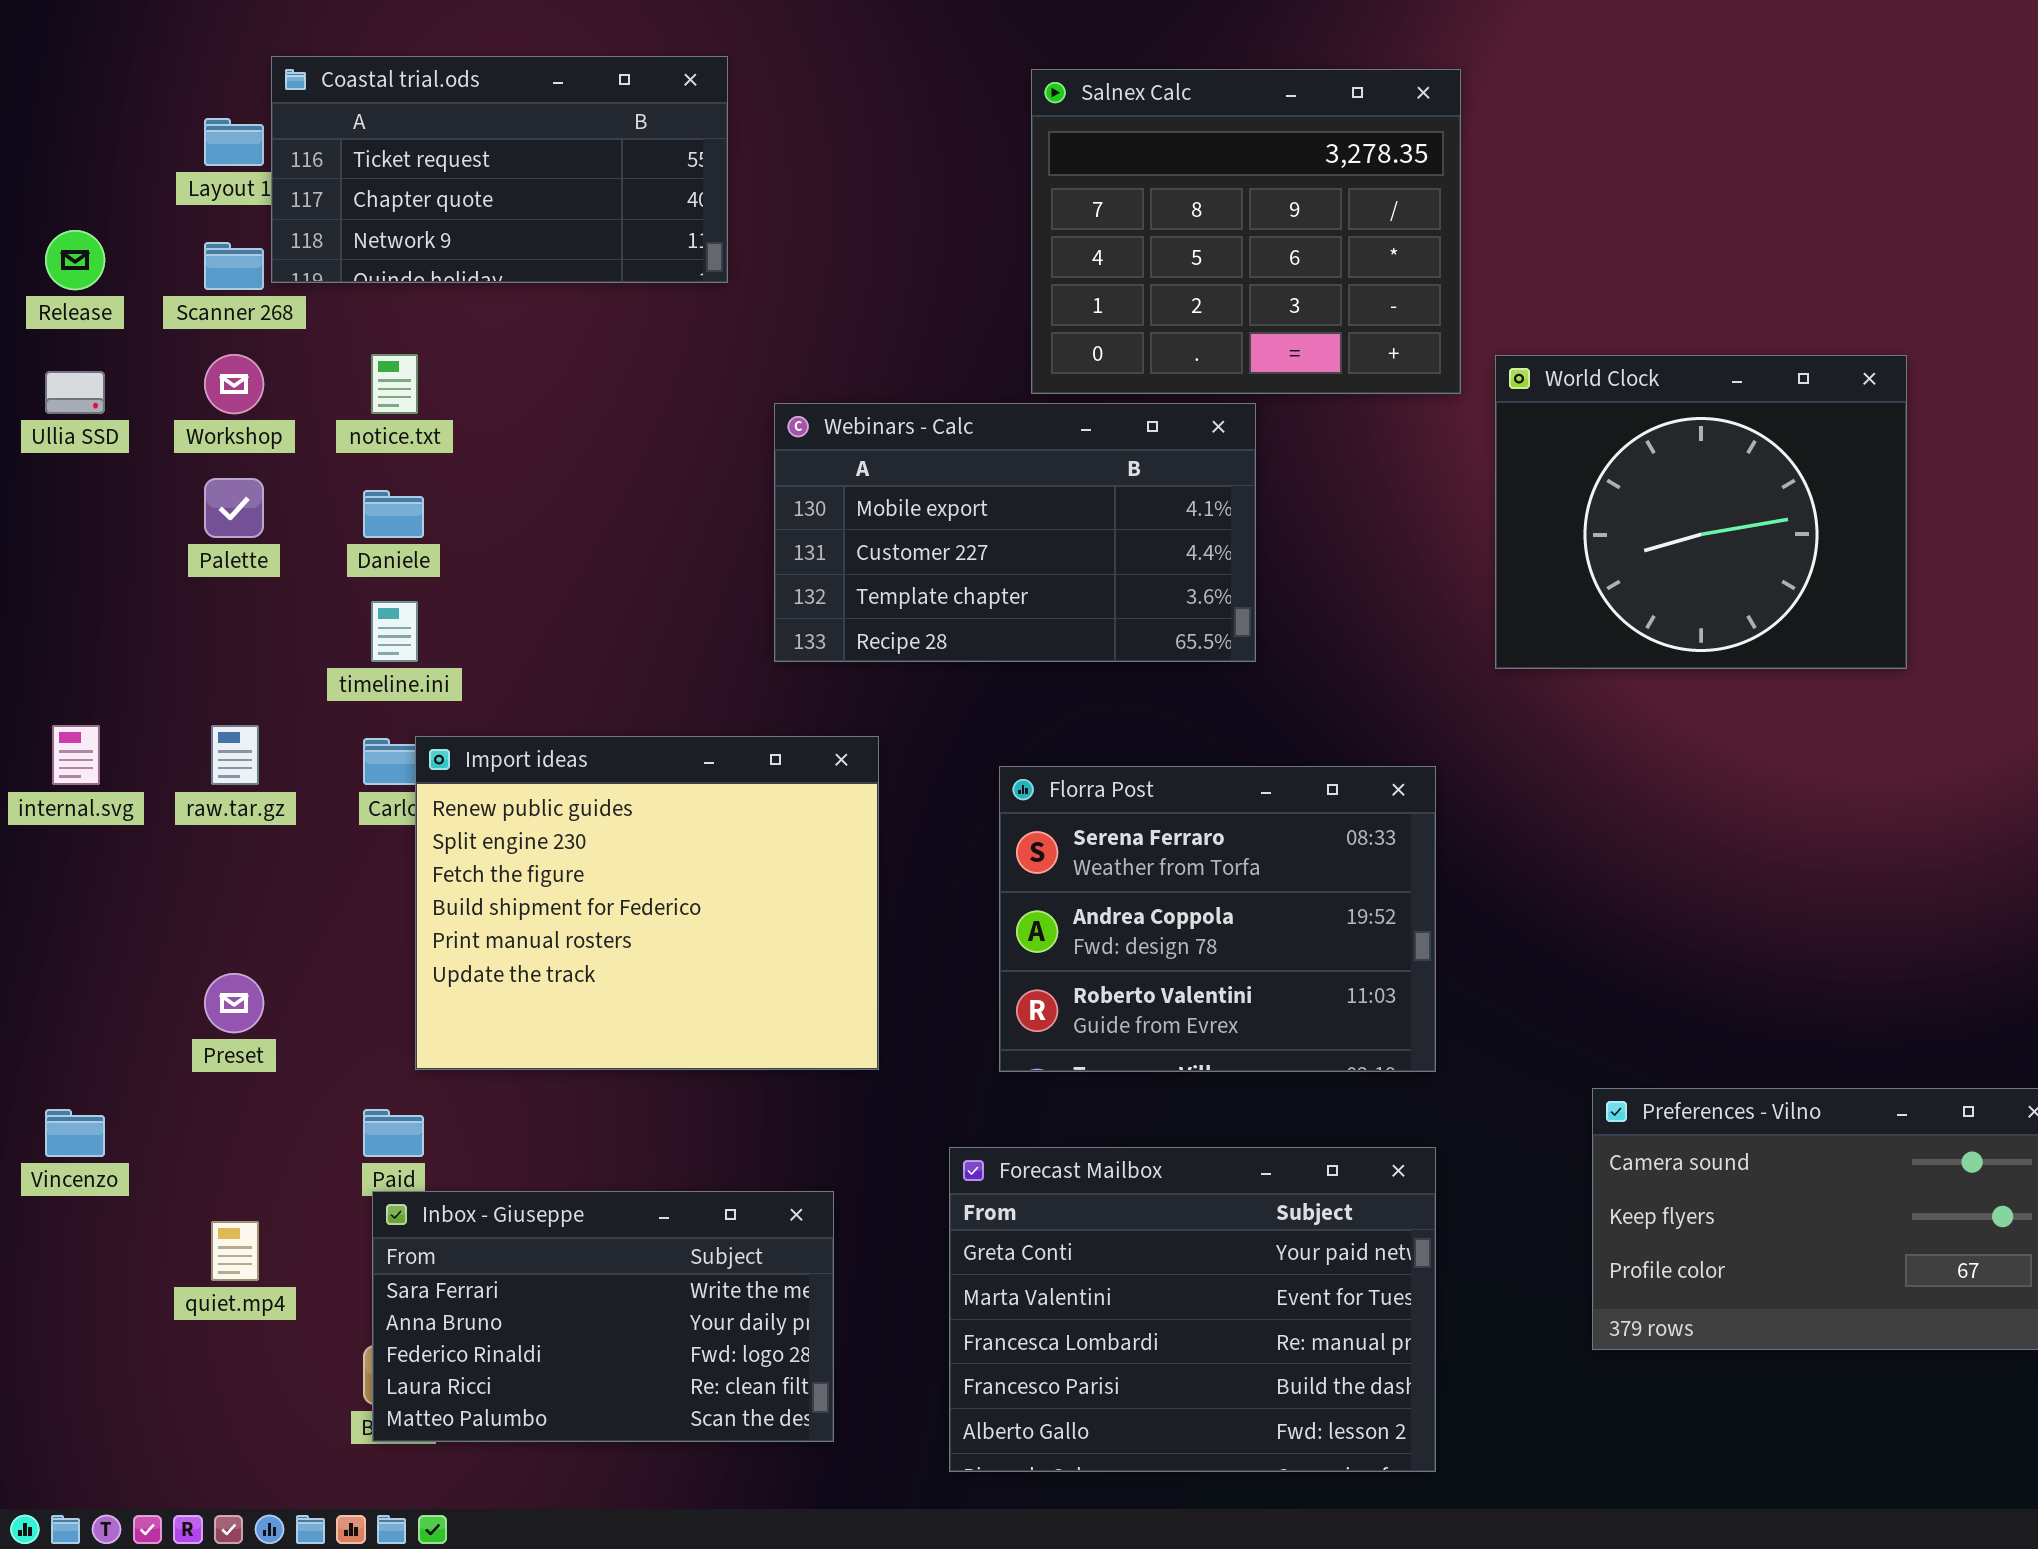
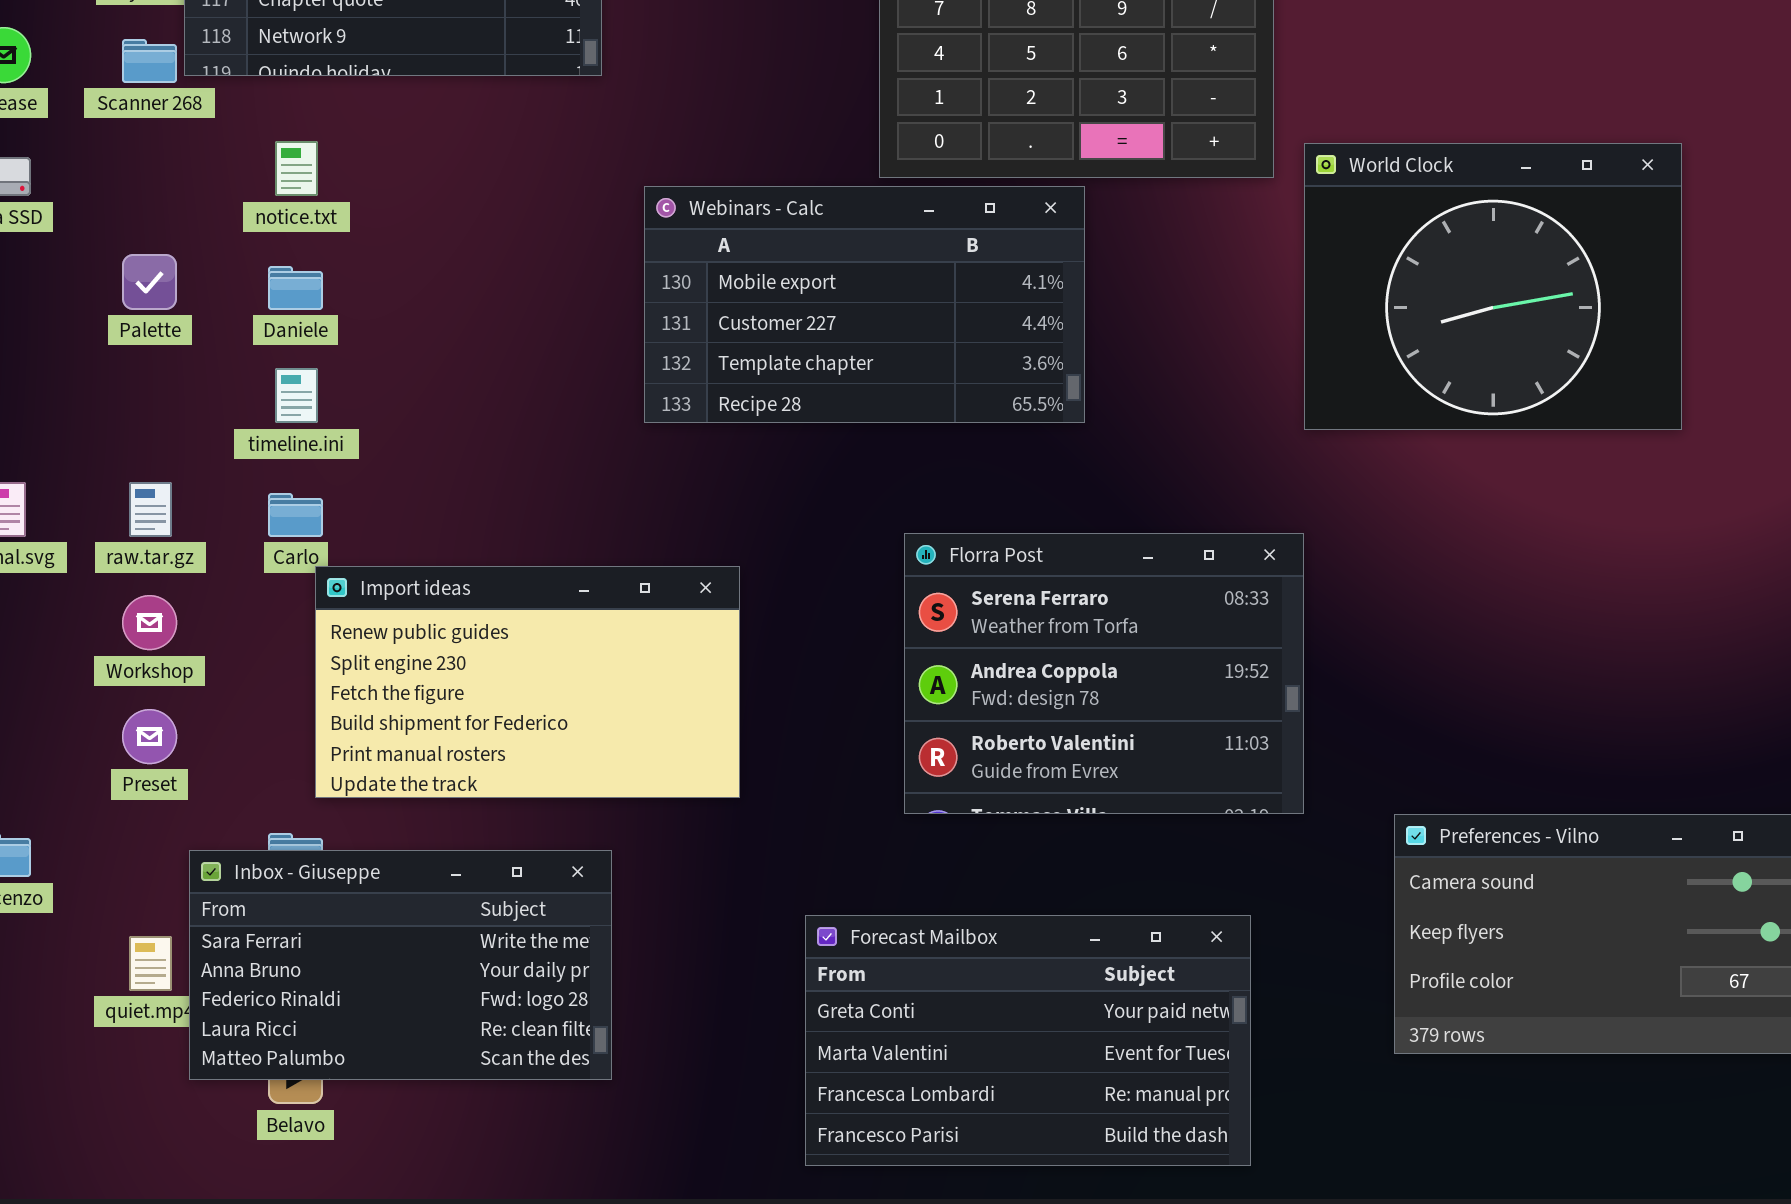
Workshop: [204,354,264,414] -> [122,595,177,650], moved
Import ideas: [415,736,879,1070] -> [315,566,740,798], resized
Florra Post: [999,766,1436,1072] -> [904,533,1304,814], moved
Forecast Mailbox: [949,1147,1436,1472] -> [805,915,1251,1166], resized
Inbox - Giuseppe: [372,1191,834,1442] -> [189,850,612,1080], moved

